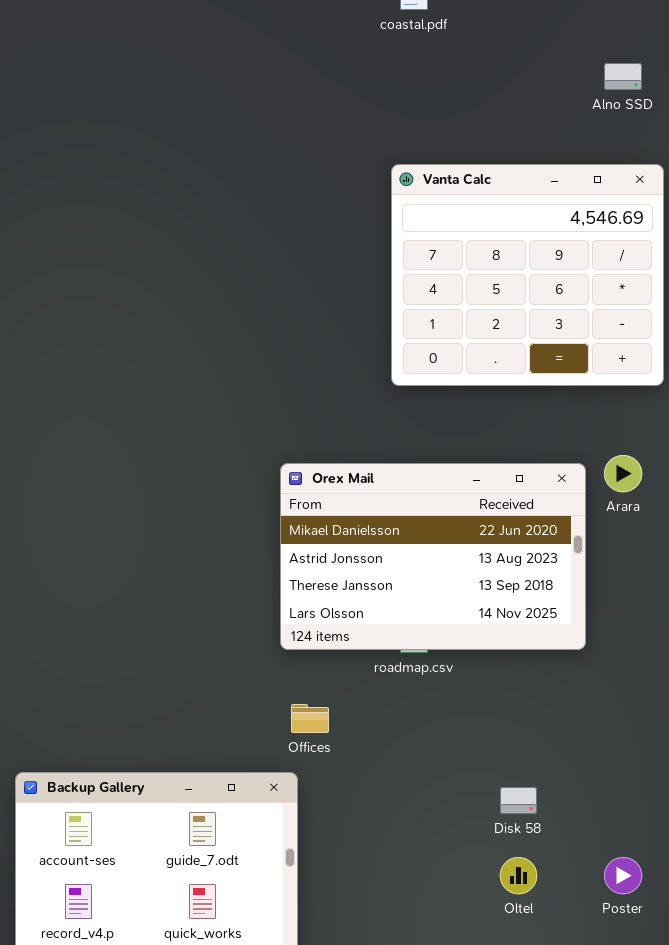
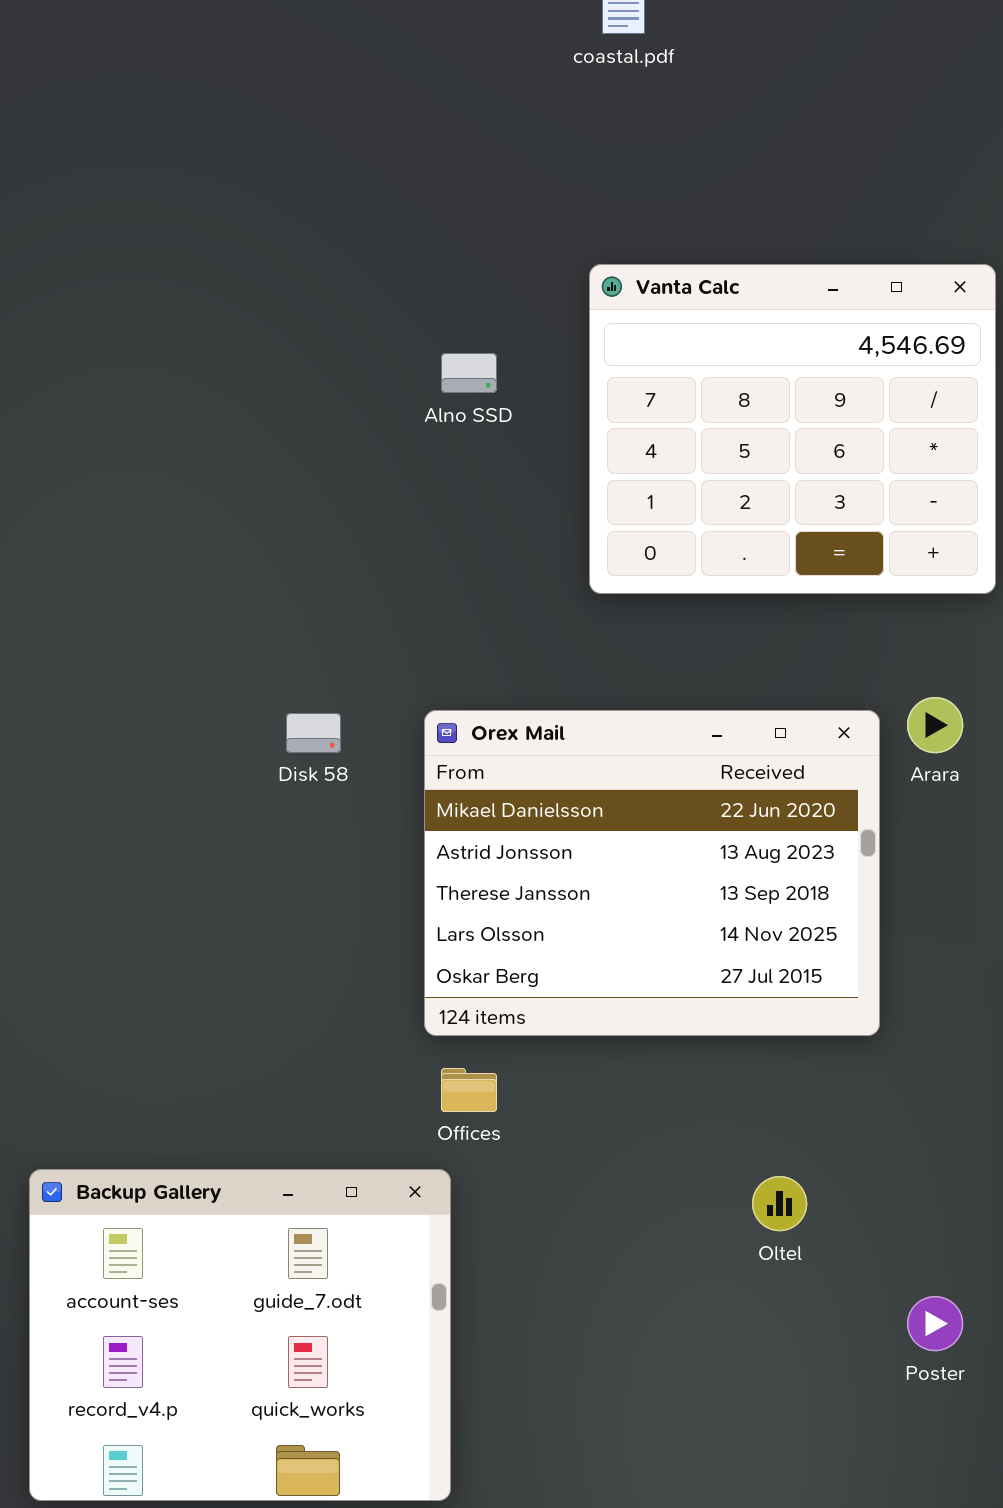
Alno SSD: [604,63,642,90] -> [441,353,497,393], moved
Orex Mail: [280,463,586,650] -> [424,710,880,1036], resized
Disk 58: [500,787,537,814] -> [286,713,341,753], moved
Oltel: [500,857,537,894] -> [752,1176,807,1231], moved

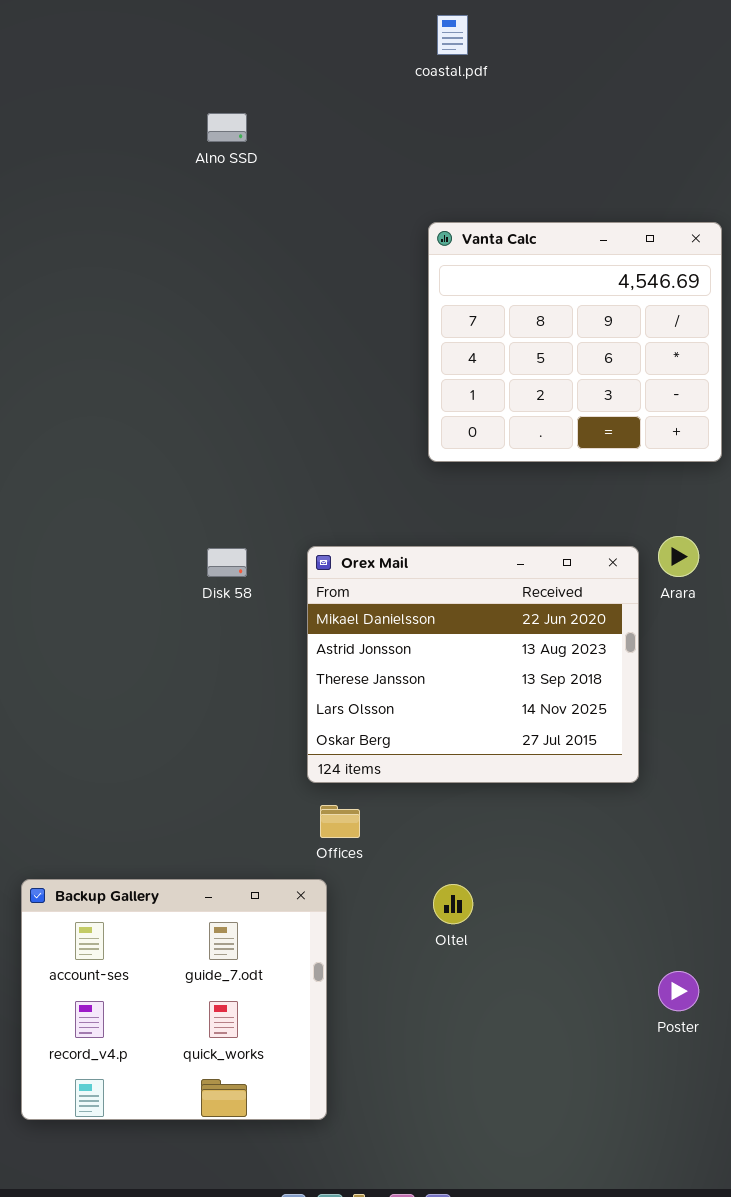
Alno SSD: [441,353,497,393] -> [207,113,247,142], moved
Oltel: [752,1176,807,1231] -> [433,884,473,924], moved

